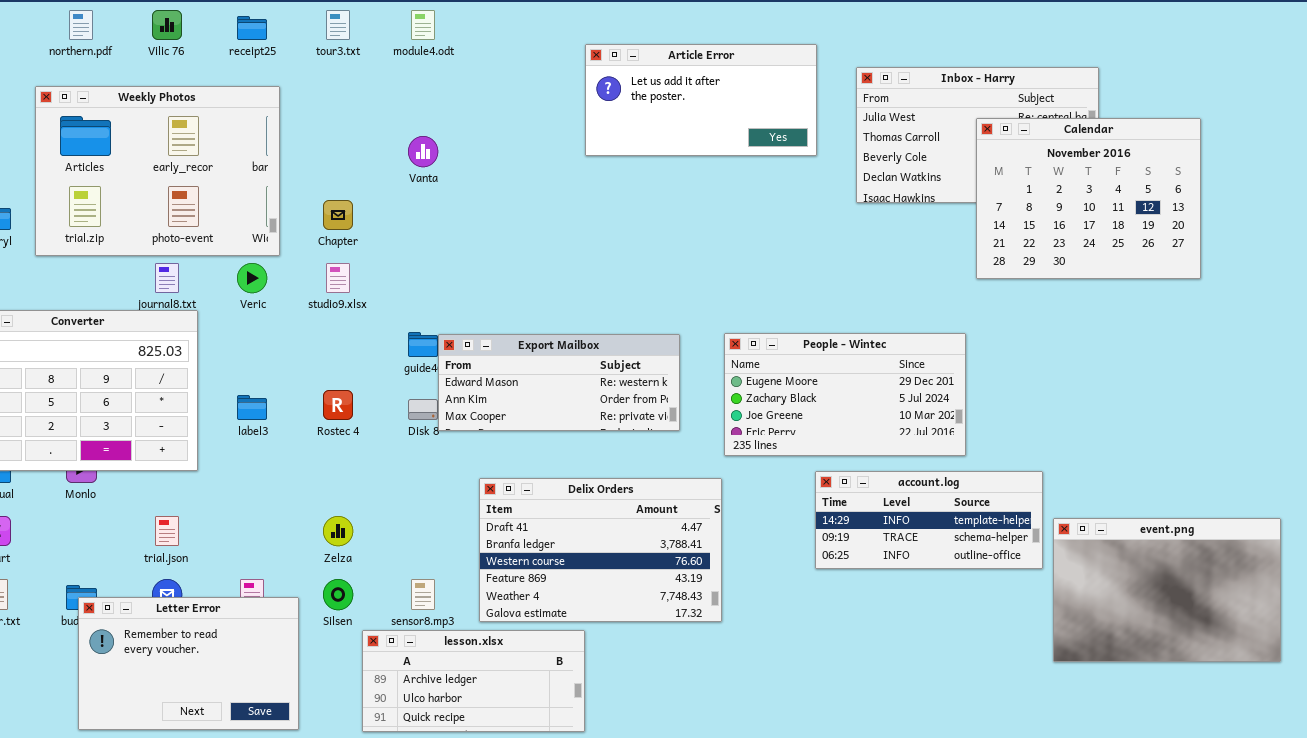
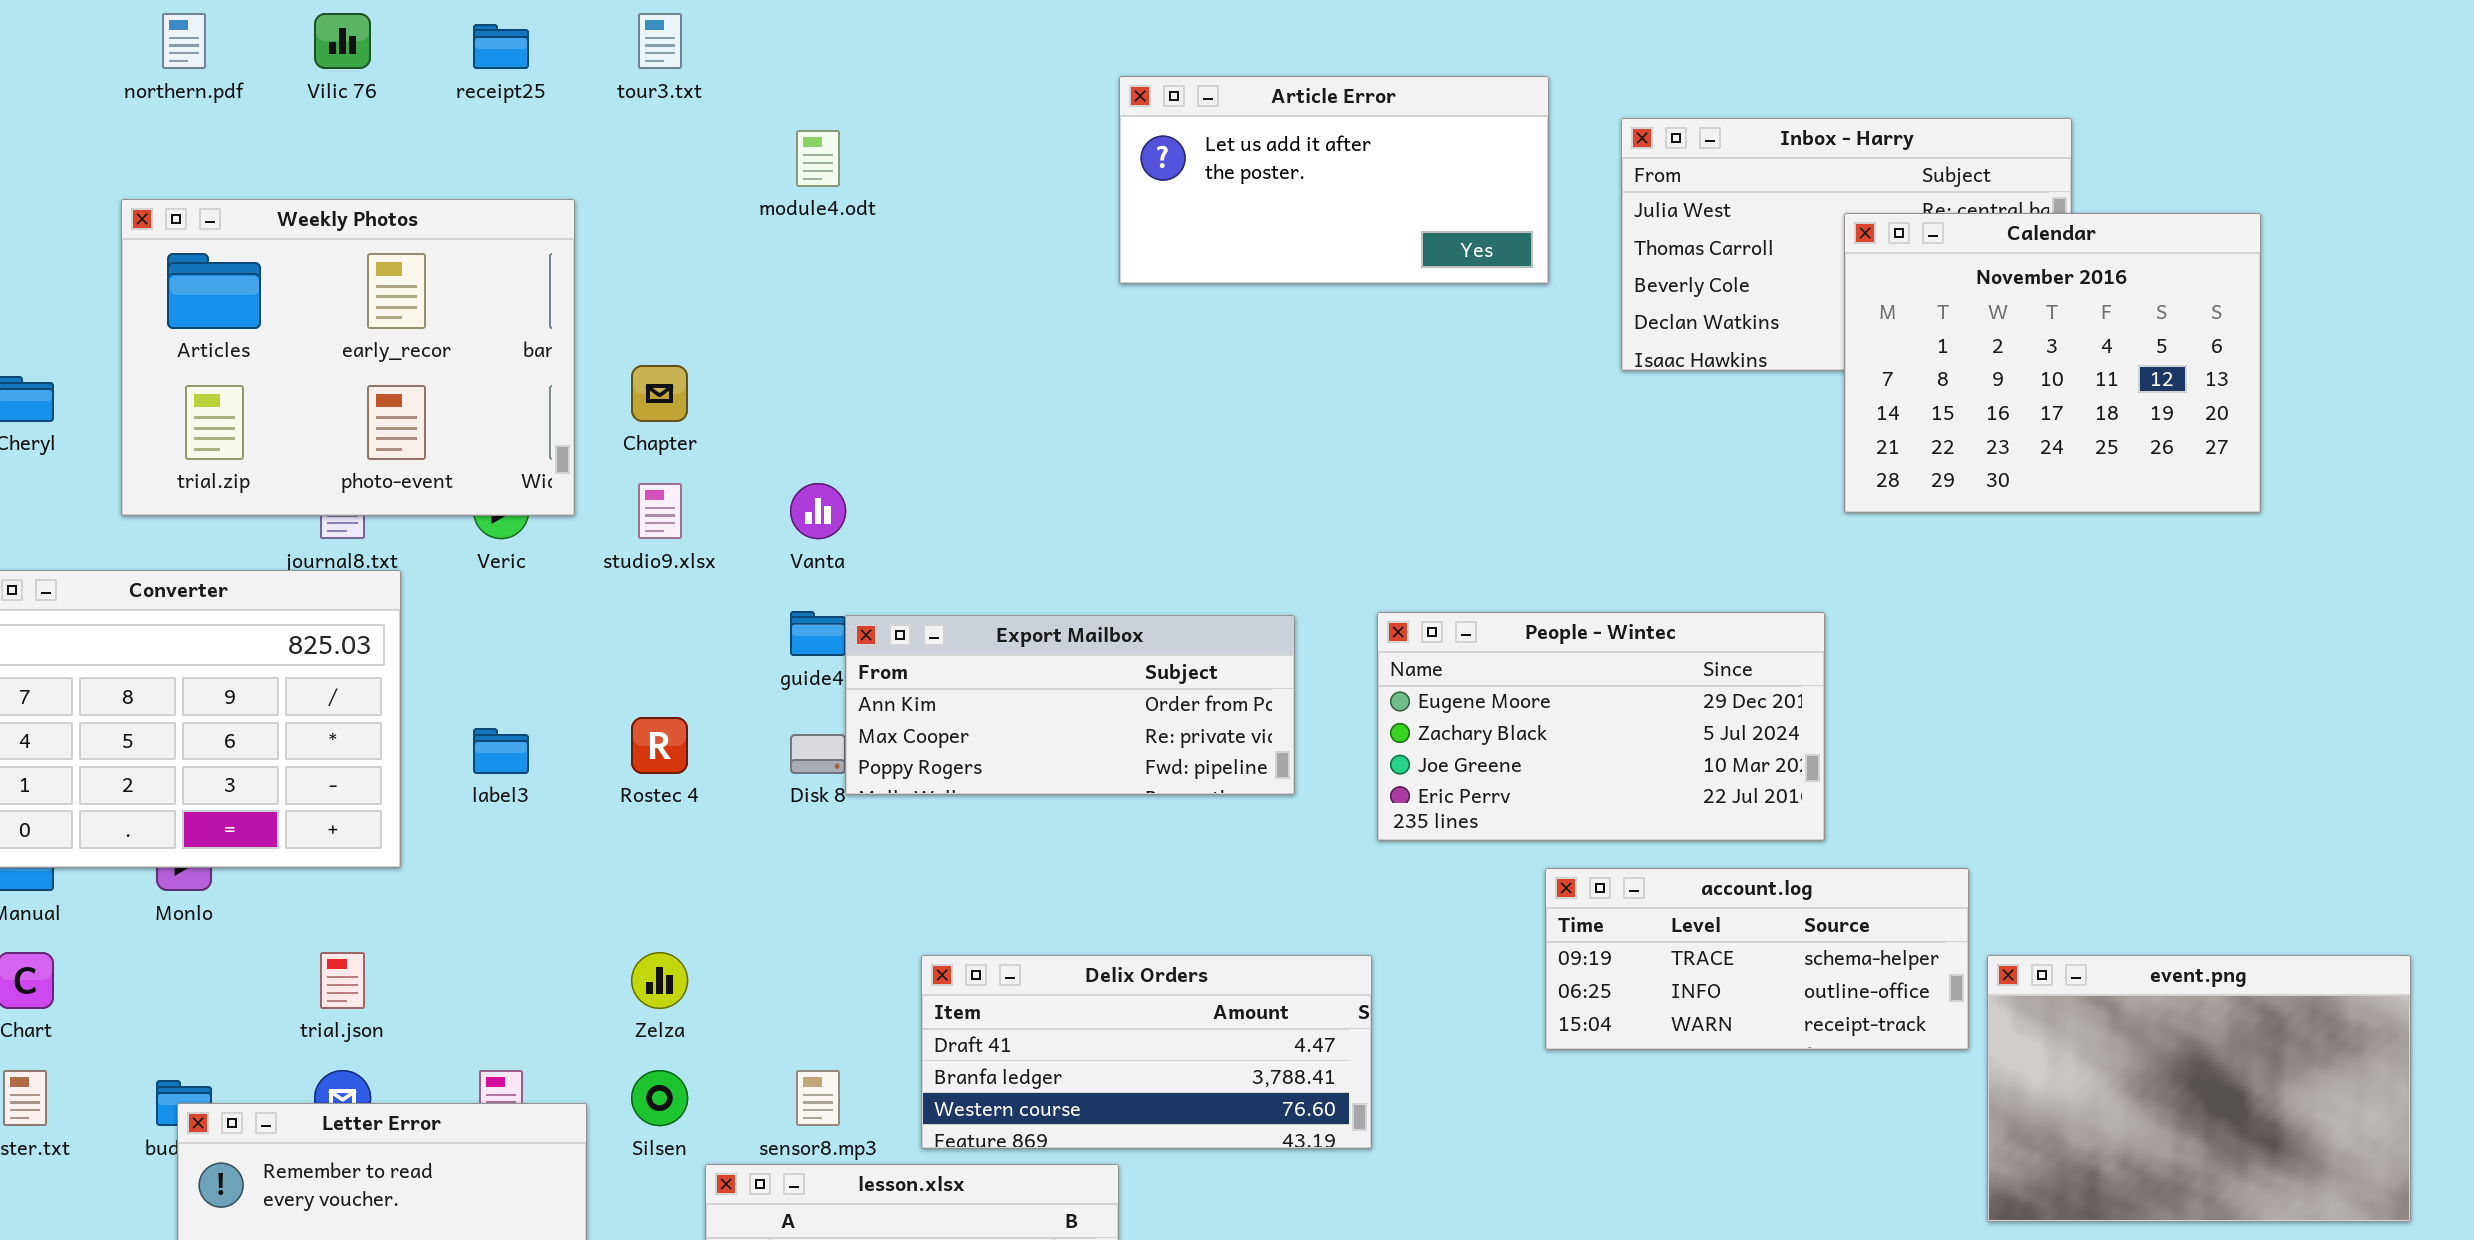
module4.odt: [411,10,435,40] -> [796,130,840,187], moved
Weekly Photos: [35,86,280,256] -> [121,199,575,516], moved
Vanta: [408,136,438,167] -> [790,483,846,539], moved
Export Mailbox: [438,334,680,431] -> [845,615,1295,795], scrolled down 1 row
account.log: [815,471,1043,569] -> [1545,868,1969,1050], scrolled down 1 row
Delix Orders: [479,478,722,622] -> [921,955,1372,1149], resized

